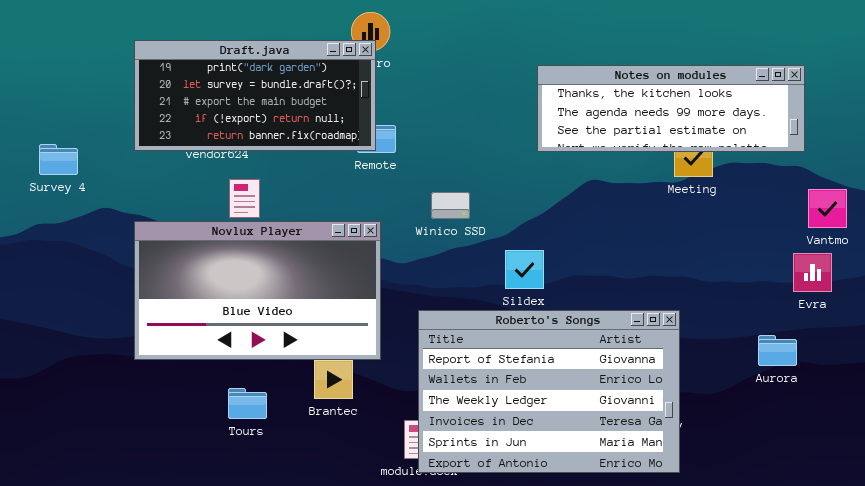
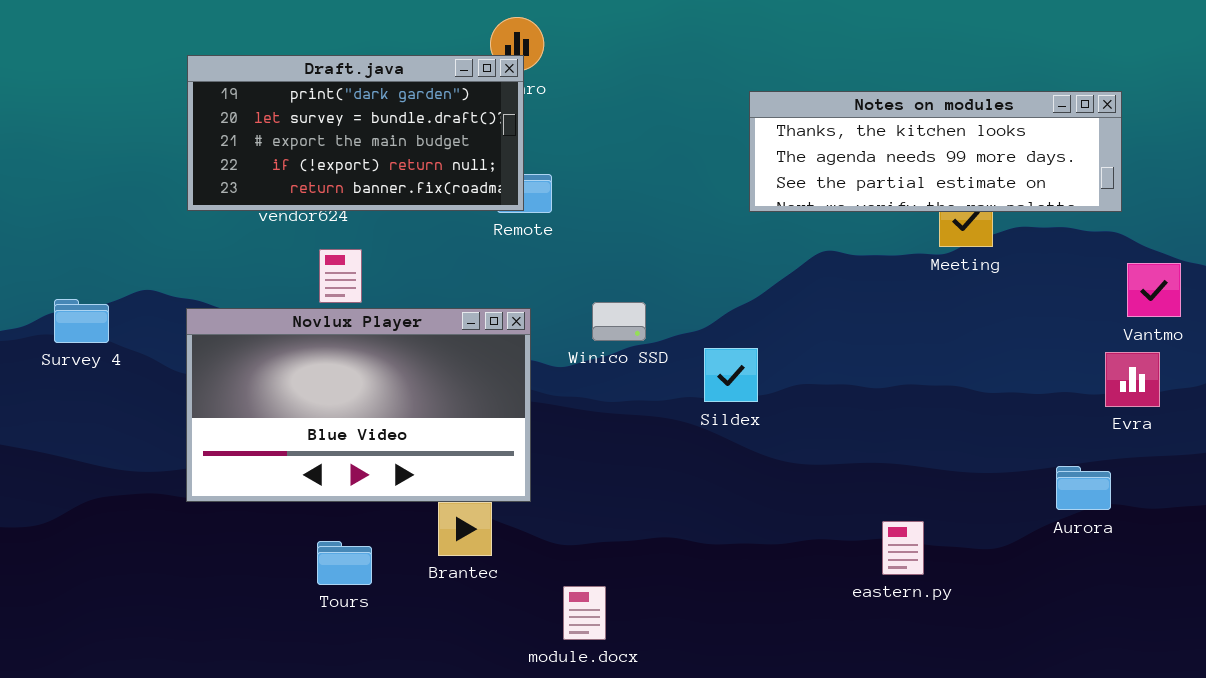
Survey 4: [39,144,78,175] -> [54,299,109,343], moved
Winico SSD: [431,192,470,219] -> [592,302,646,341], moved
Roberto's Songs: [418,310,680,473] -> none, closed

